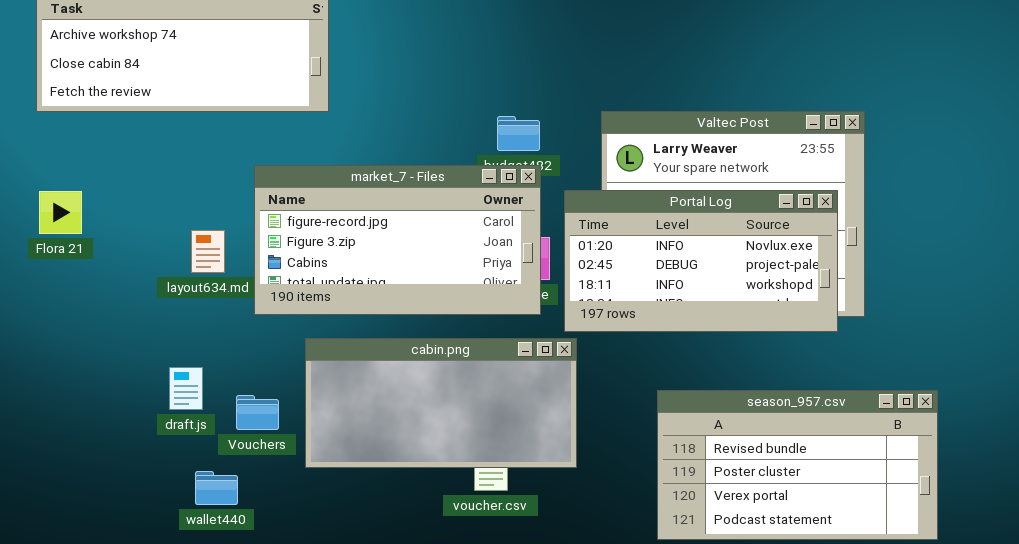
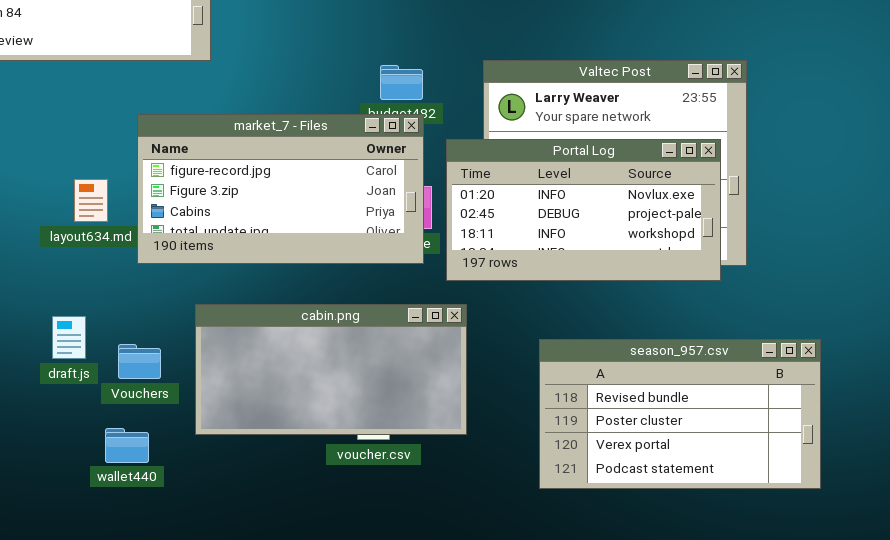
cabin.png: [305,338,577,468] -> [195,304,467,435], moved
wallet440: [195,471,238,505] -> [105,428,149,463], moved

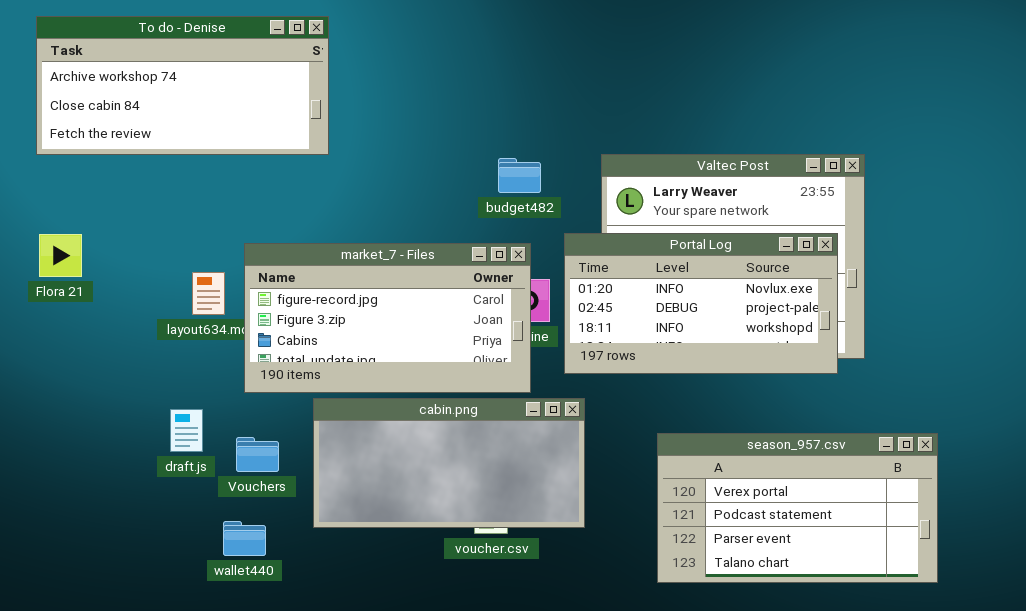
market_7 - Files: [137,114,424,264] -> [244,243,531,393], moved
season_957.csv: [539,339,821,489] -> [657,433,938,583], scrolled down 2 rows

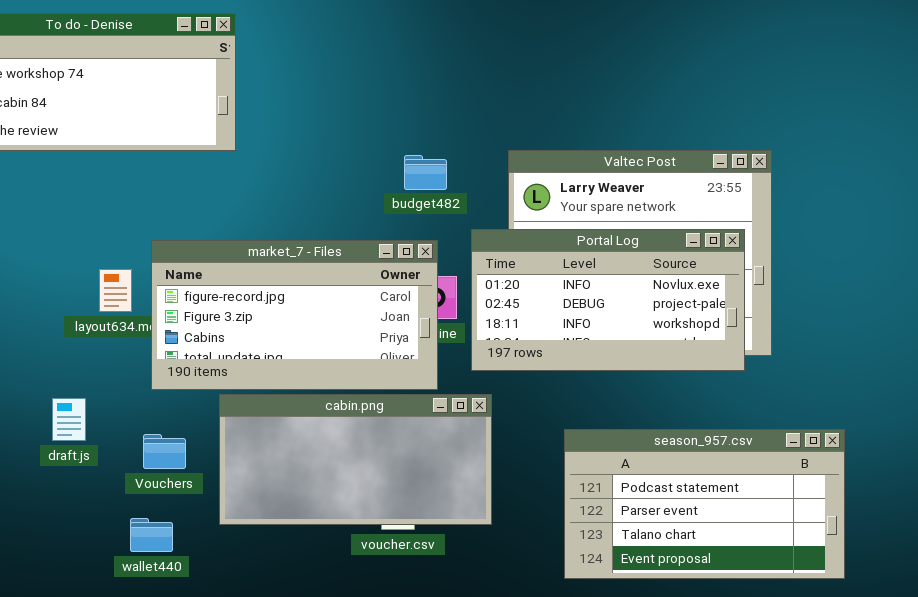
draft.js: [170,409,203,452] -> [52,398,86,441], moved
season_957.csv: [657,433,938,583] -> [564,429,845,579], scrolled down 1 row

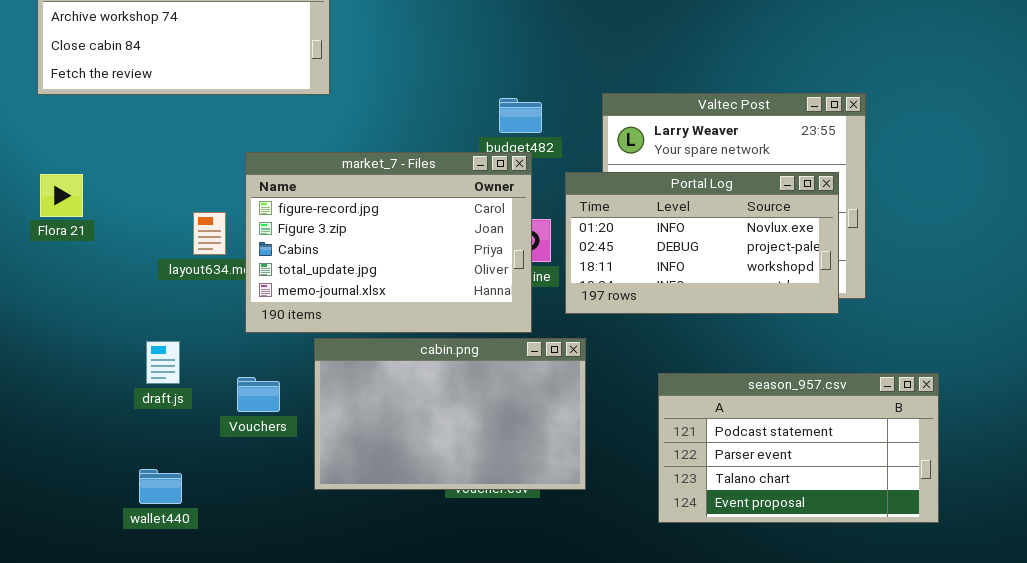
market_7 - Files: [151,240,438,390] -> [245,152,532,333], resized
cabin.png: [219,394,492,525] -> [314,338,586,490], resized
wallet440: [130,518,173,552] -> [139,469,182,504], moved

